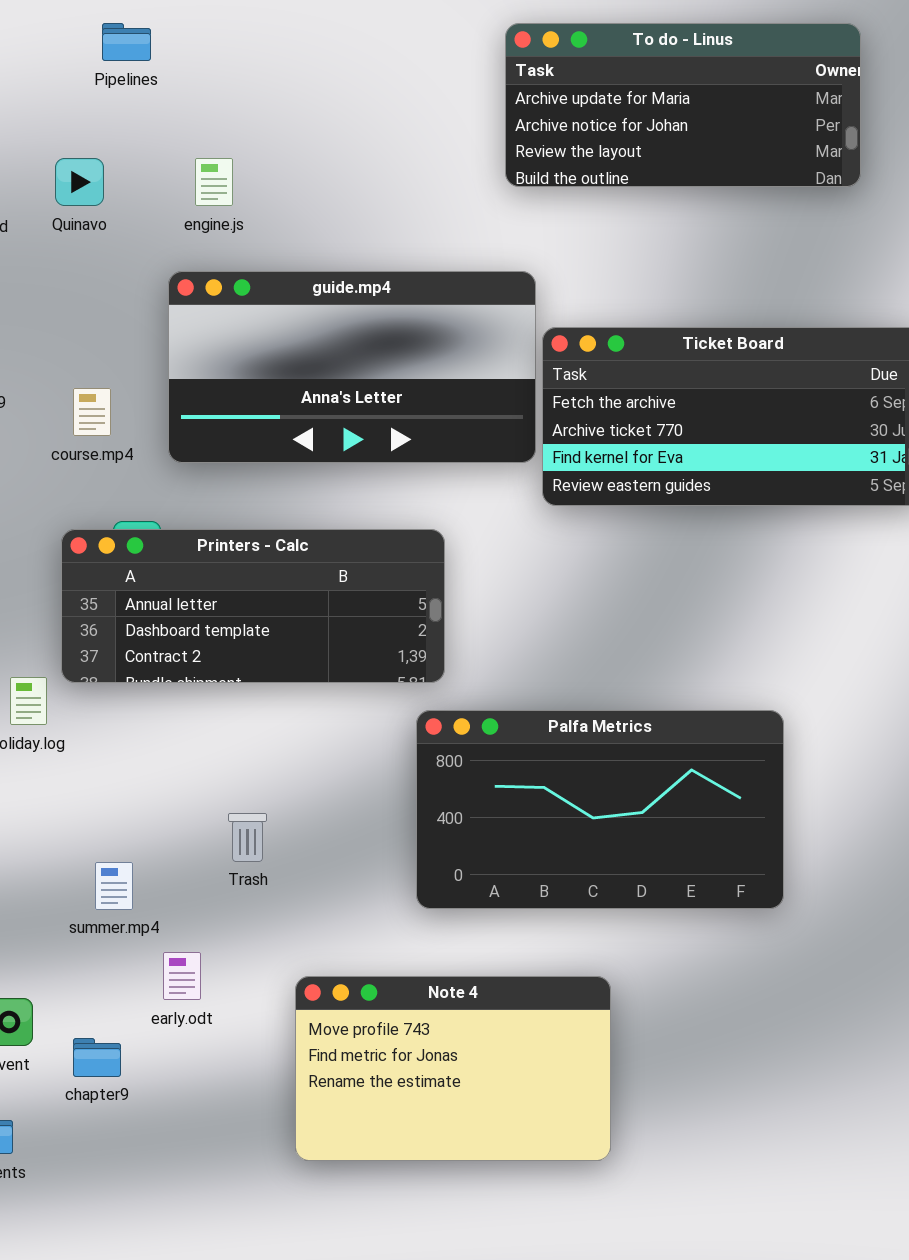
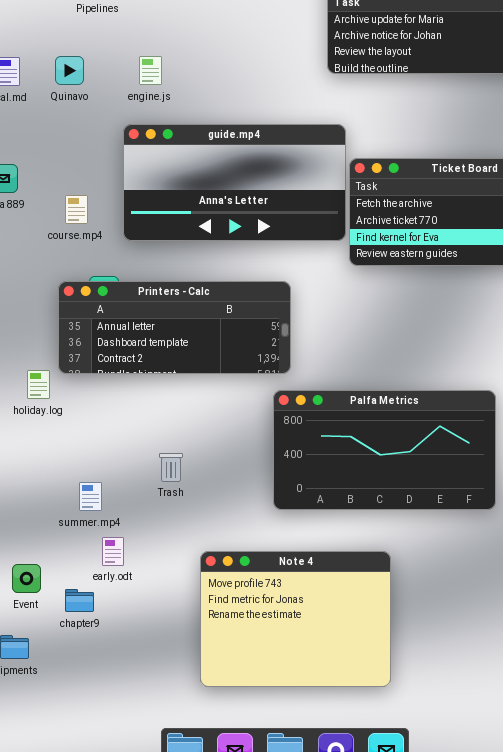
early.odt: [163,952,201,1000] -> [102,537,124,566], moved
Note 4: [295,976,611,1161] -> [200,551,391,687], resized

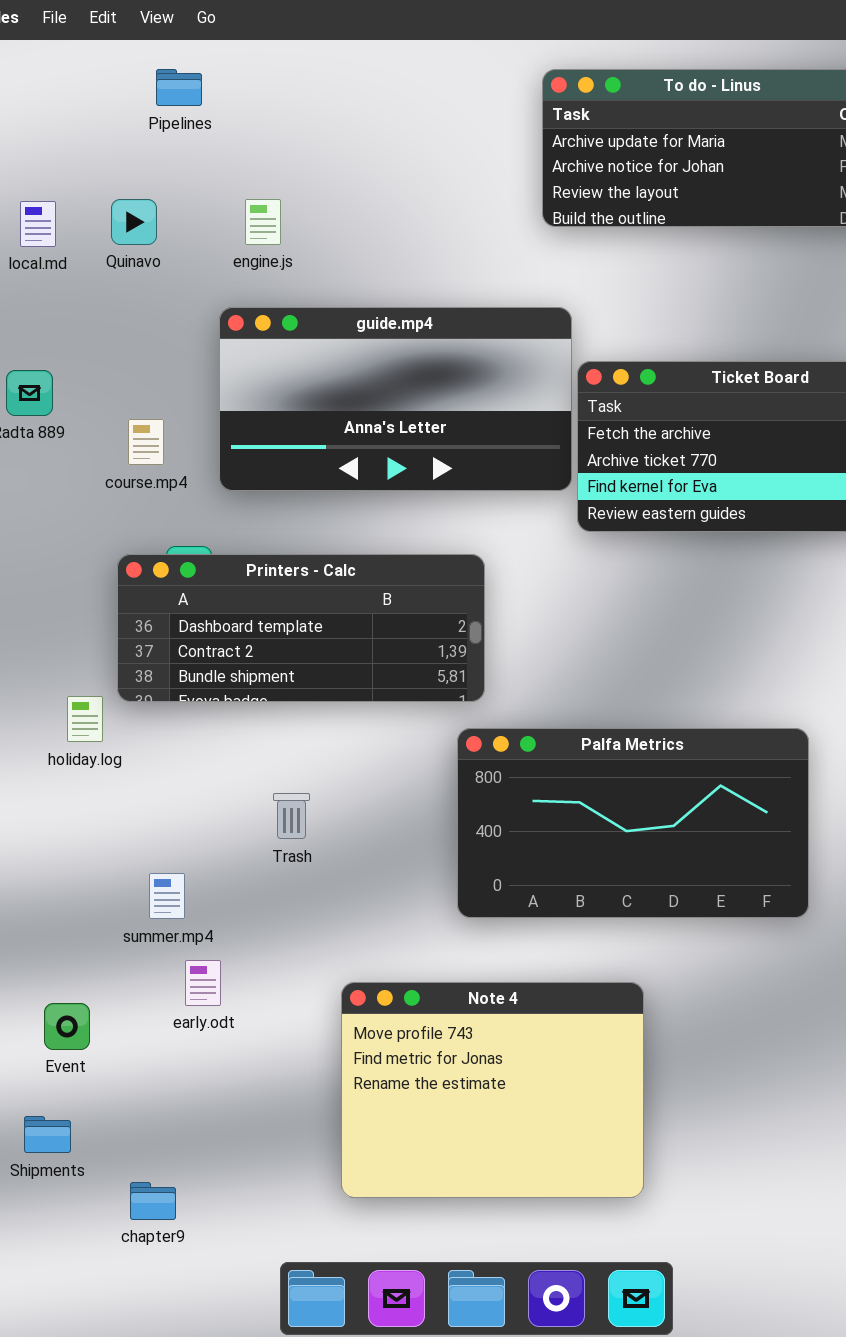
Printers - Calc: [58,281,291,374] -> [117,554,485,702], scrolled down 1 row
Trash: [159,453,183,482] -> [273,793,310,839], moved
chapter9: [65,589,94,612] -> [130,1182,176,1220], moved

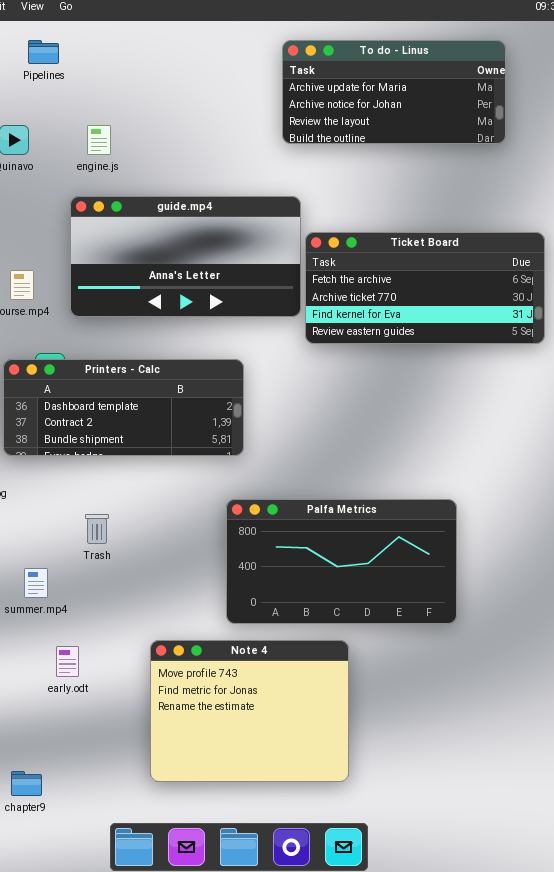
Palfa Metrics: [457,728,809,918] -> [226,499,457,624], moved
Trash: [273,793,310,839] -> [85,514,109,544], moved
early.odt: [185,960,221,1006] -> [56,646,79,677], moved

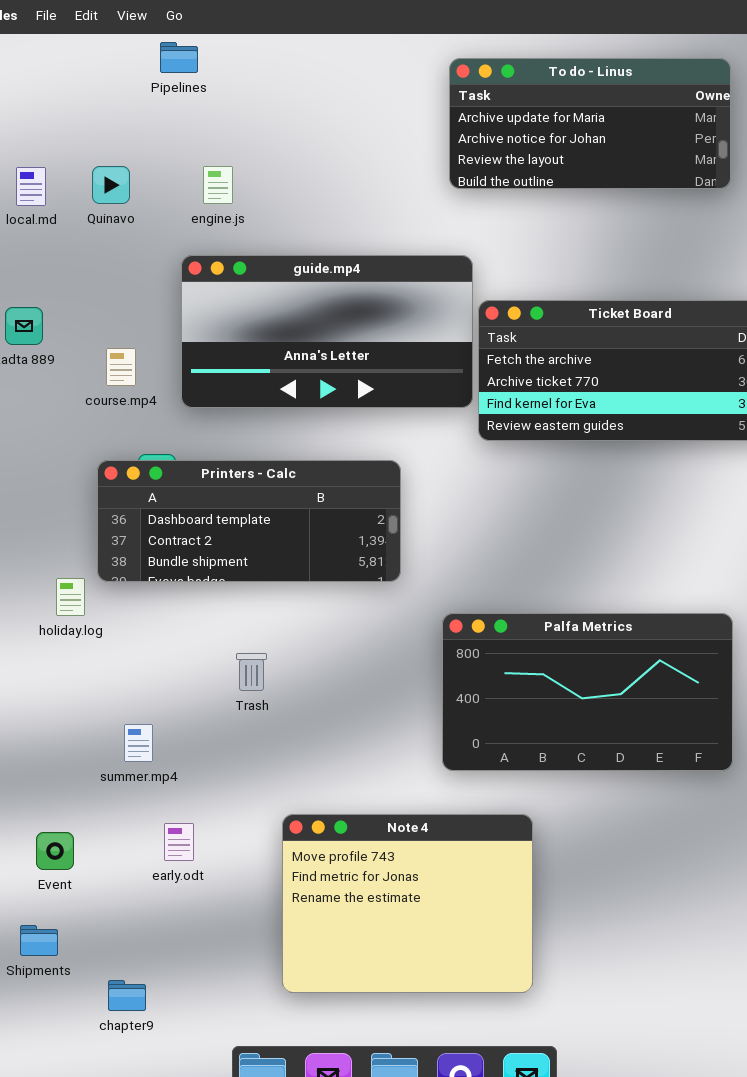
Pipelines: [28,40,59,64] -> [160,42,198,73], moved
Palfa Metrics: [226,499,457,624] -> [442,613,733,771], moved
Trash: [85,514,109,544] -> [236,653,267,691], moved

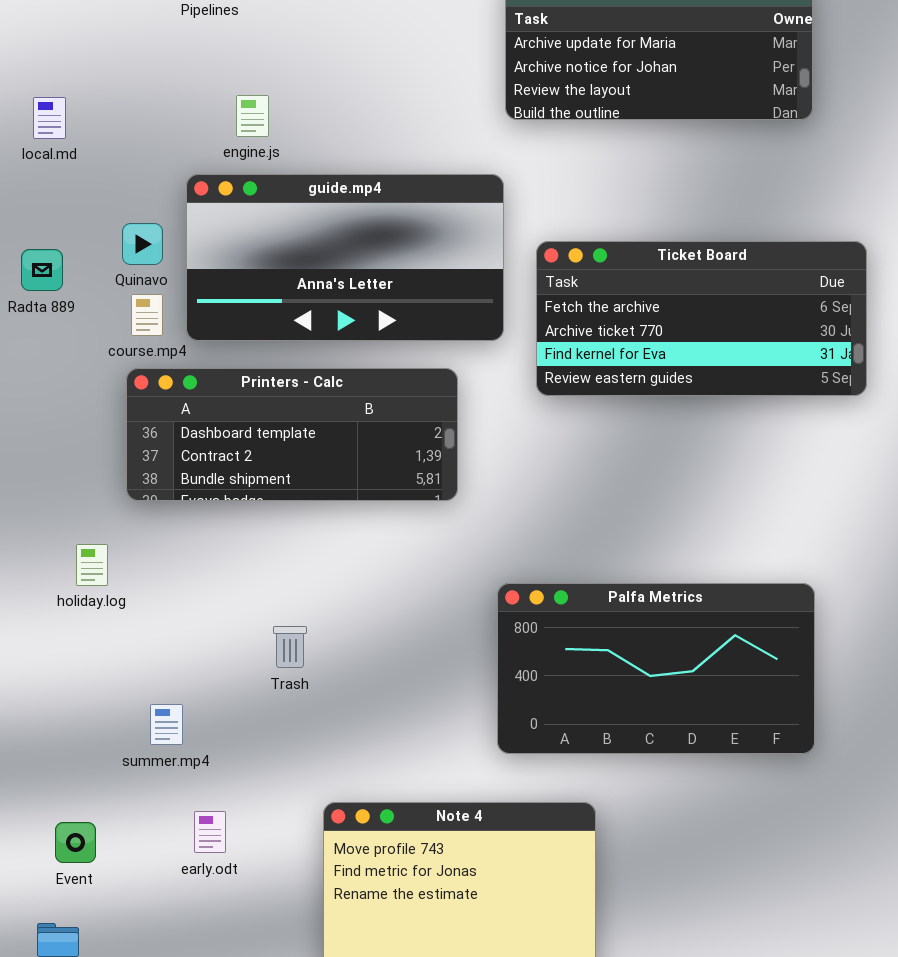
Quinavo: [92,166,130,204] -> [122,223,163,265], moved
guide.mp4: [181,255,473,408] -> [186,174,504,341], moved
Printers - Calc: [97,460,401,582] -> [126,368,458,501], moved

